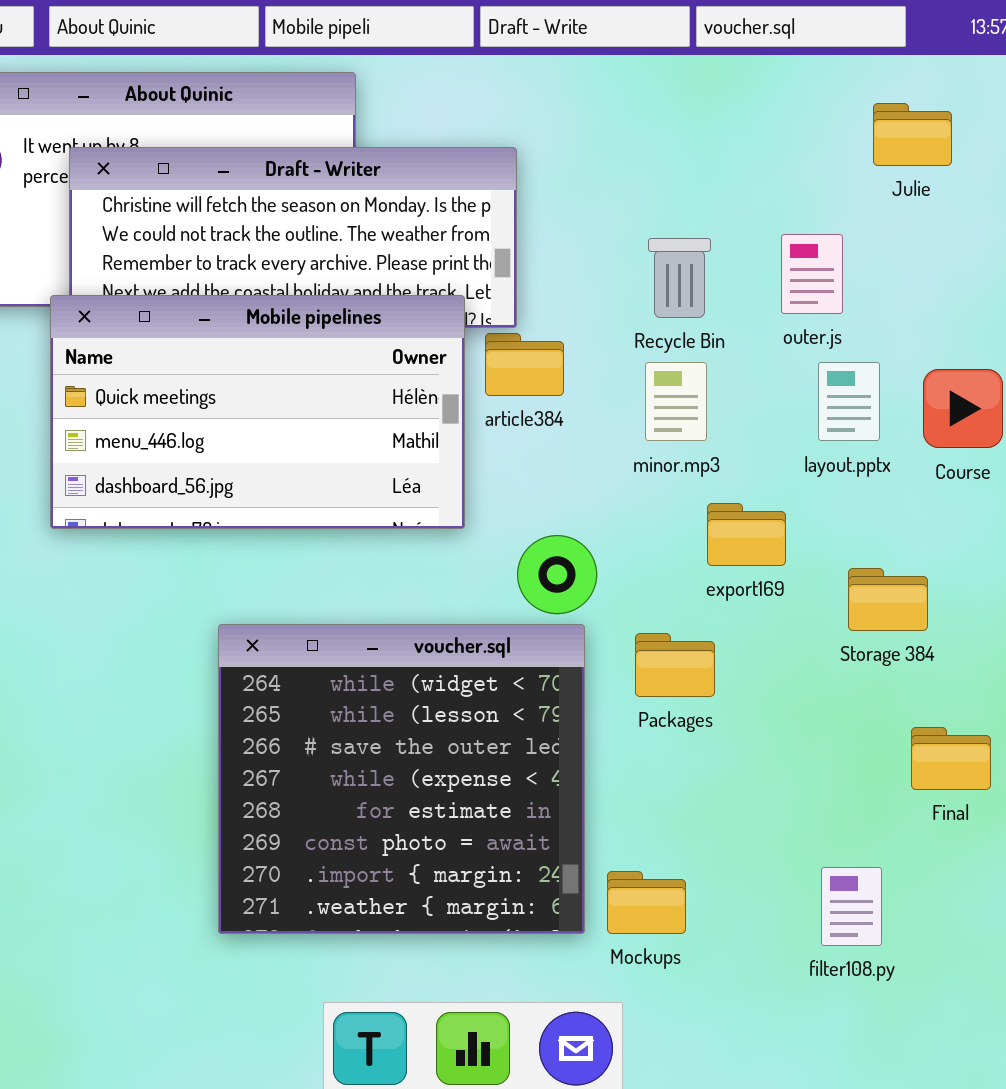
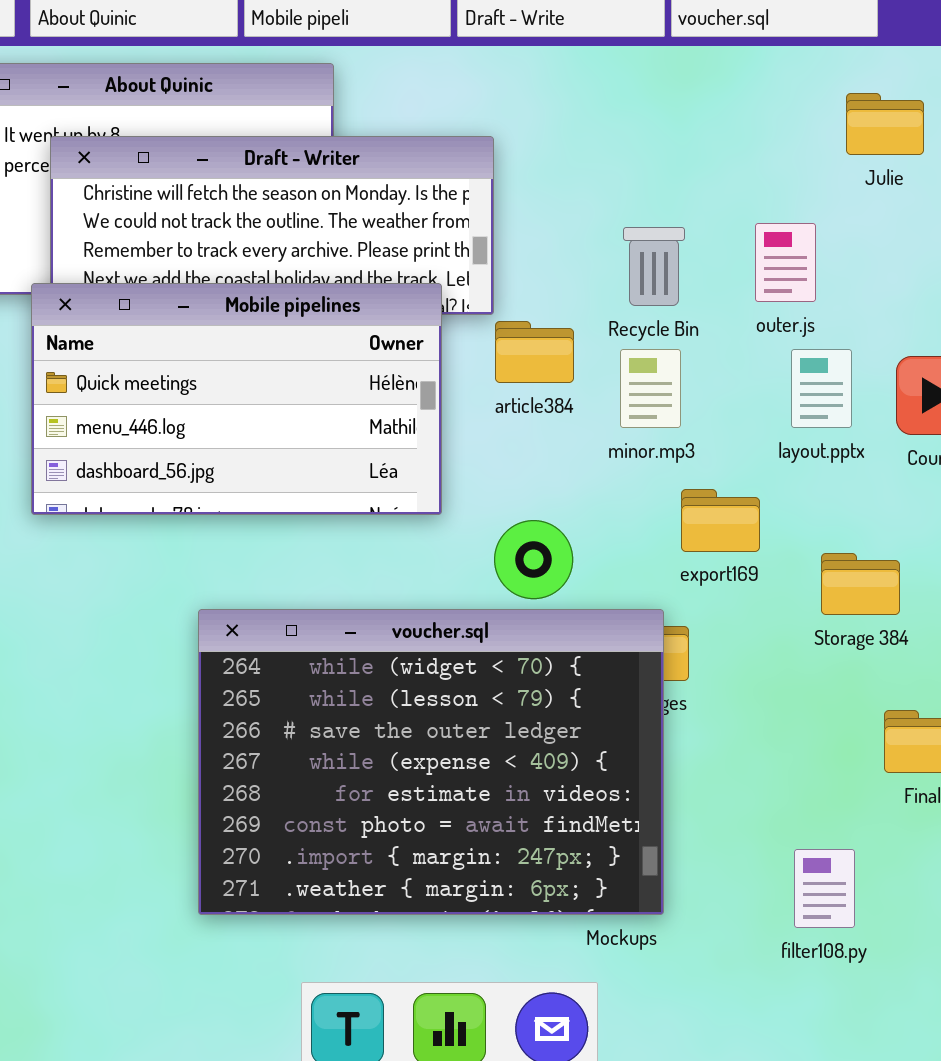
article384: [485,333,564,396] -> [495,321,574,383], moved
voucher.sql: [218,624,585,934] -> [198,609,664,915], resized

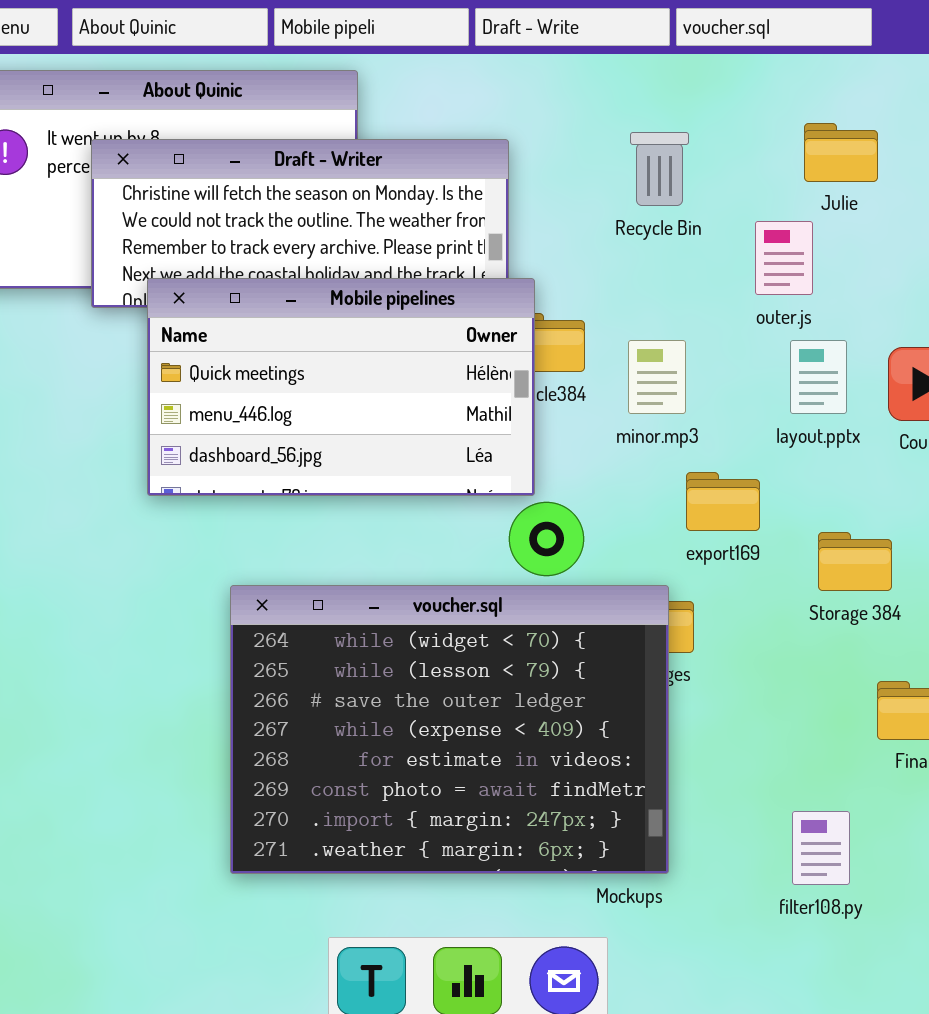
Julie: [846,93,924,155] -> [804,123,878,182], moved
Recycle Bin: [623,227,685,306] -> [630,132,689,206], moved
Mobile pipelines: [31,283,442,515] -> [147,278,535,496], moved

